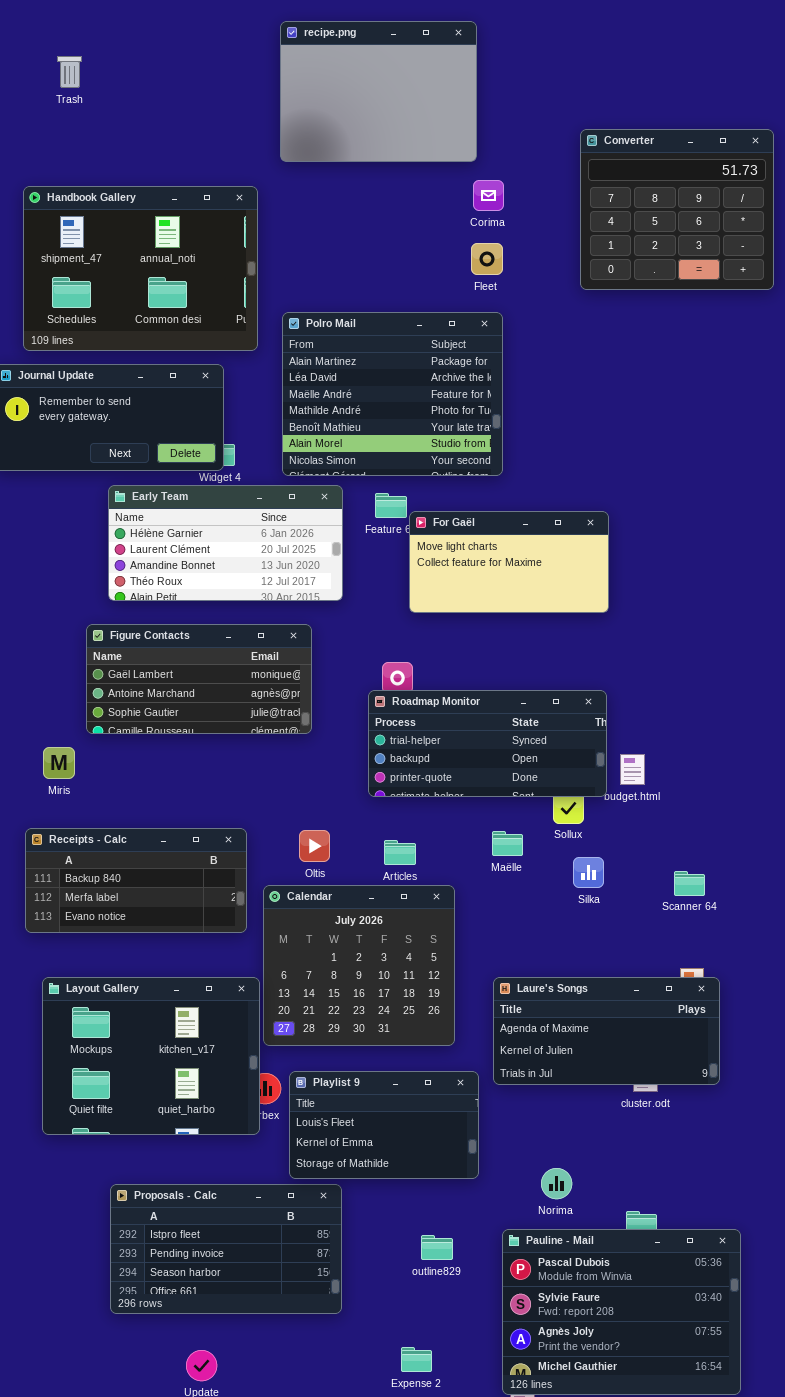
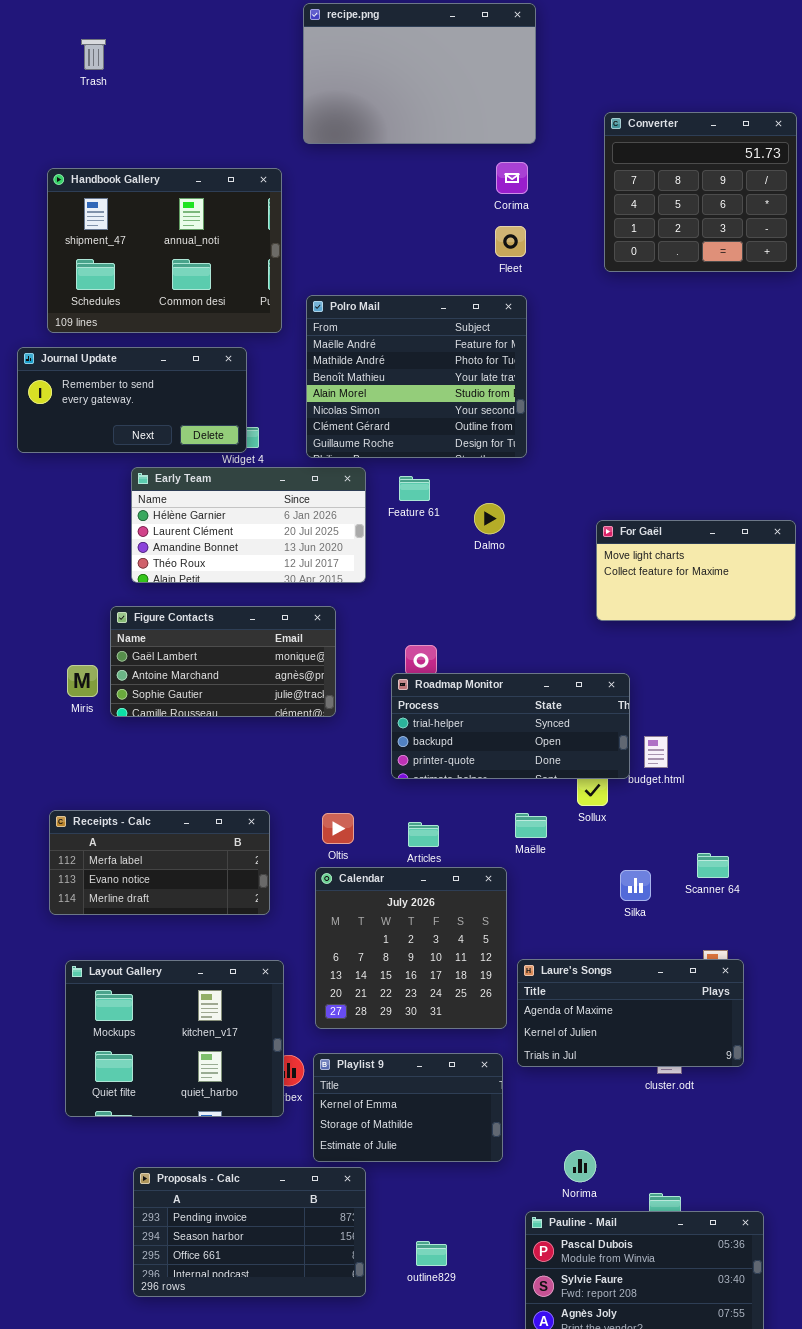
recipe.png: [280,21,477,162] -> [303,3,536,144], resized
Polro Mail: [282,312,503,476] -> [306,295,527,458], scrolled down 2 rows
For Gaël: [409,511,609,613] -> [596,520,796,621], moved
Miris: [43,747,75,779] -> [67,665,98,697], moved
Receipts - Calc: [25,828,247,933] -> [49,810,270,915], scrolled down 1 row
Silka: [573,857,604,888] -> [620,870,651,901], moved
Calendar: [263,885,455,1046] -> [315,867,507,1029], moved
Playlist 9: [289,1071,479,1179] -> [313,1053,503,1162], scrolled down 1 row
Proposals - Calc: [110,1184,342,1314] -> [133,1167,366,1297], scrolled down 1 row
outline829: [421,1235,453,1260] -> [416,1241,447,1266], moved

